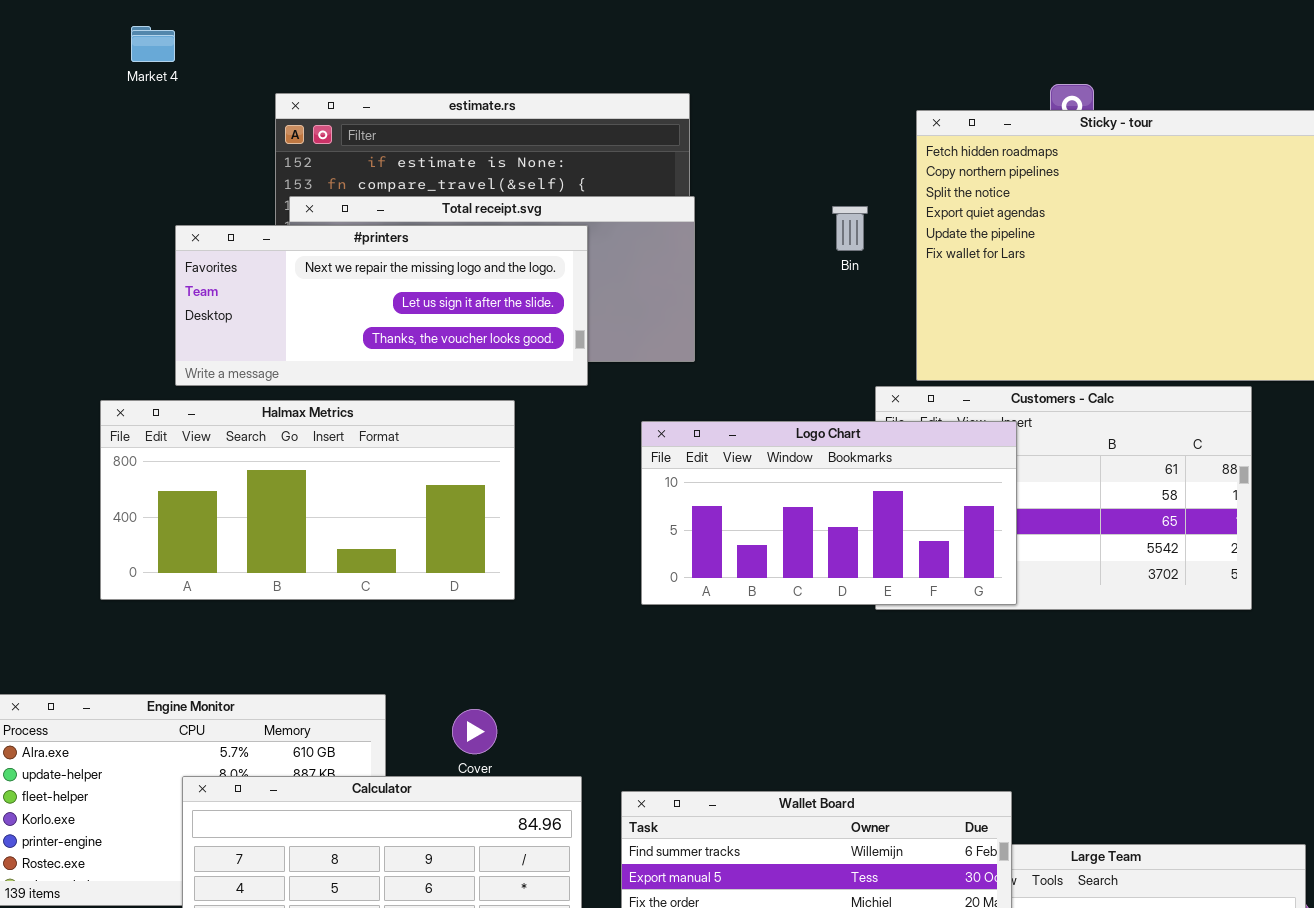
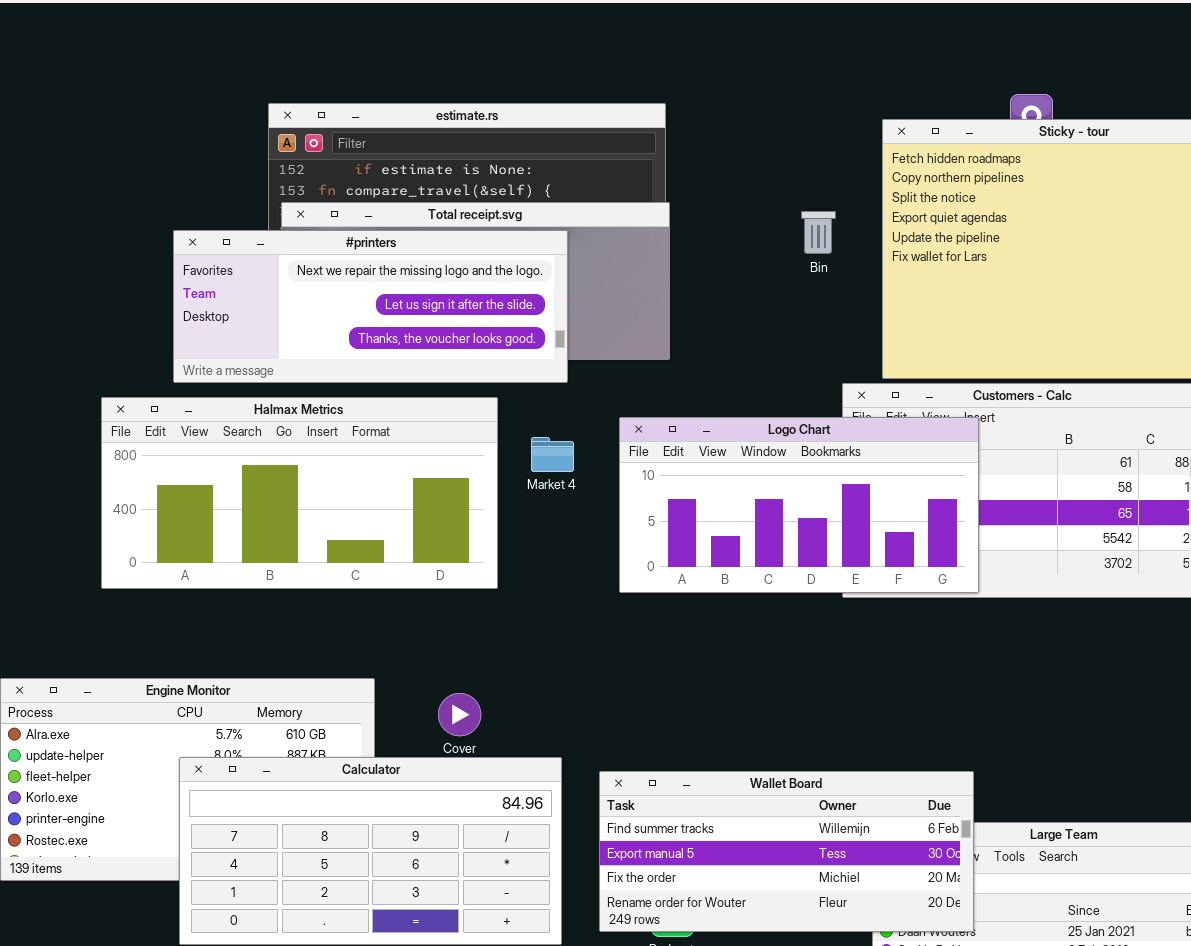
Market 4: [131,26,175,62] -> [531,437,574,472], moved

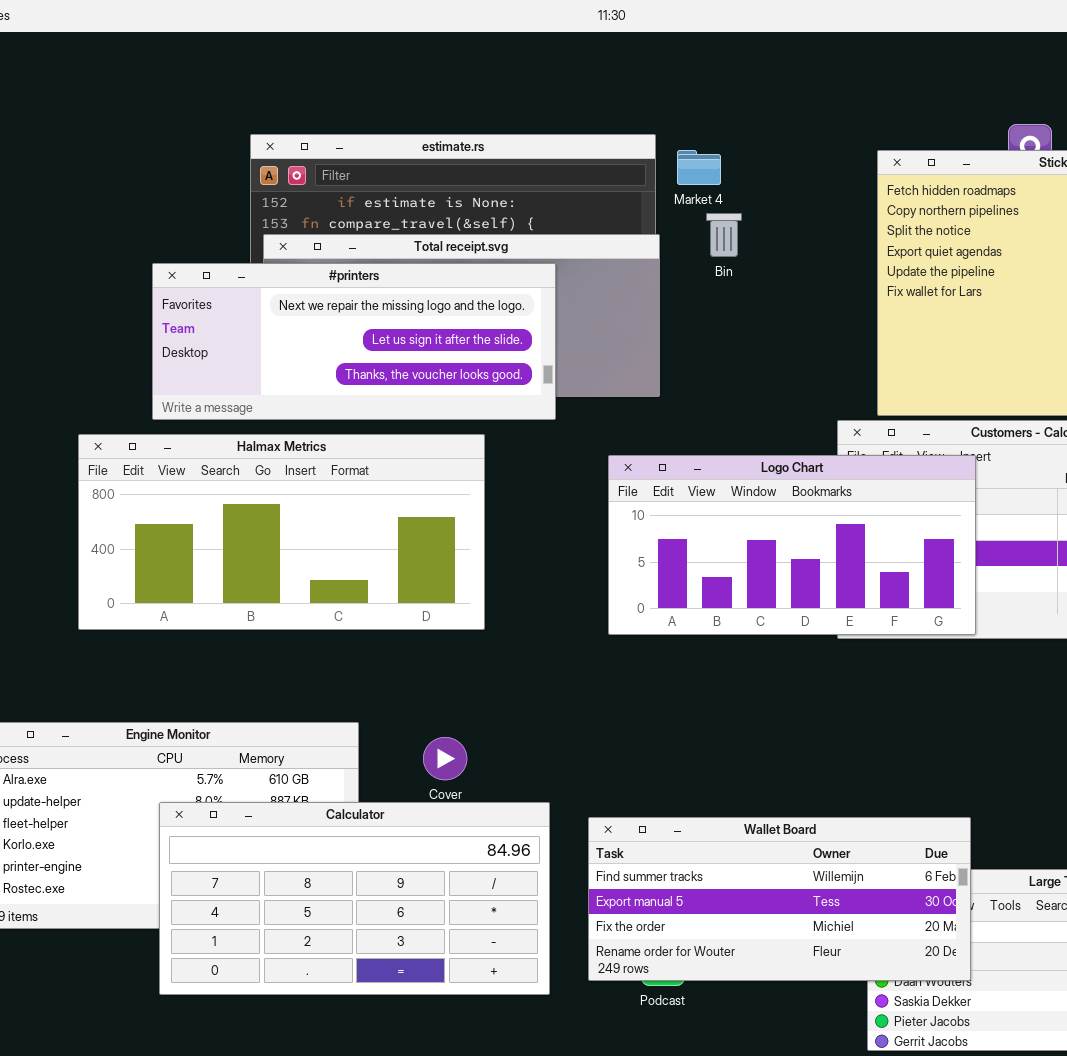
Bin: [801,211,836,254] -> [706,213,742,257], moved
Market 4: [531,437,574,472] -> [677,150,721,185], moved

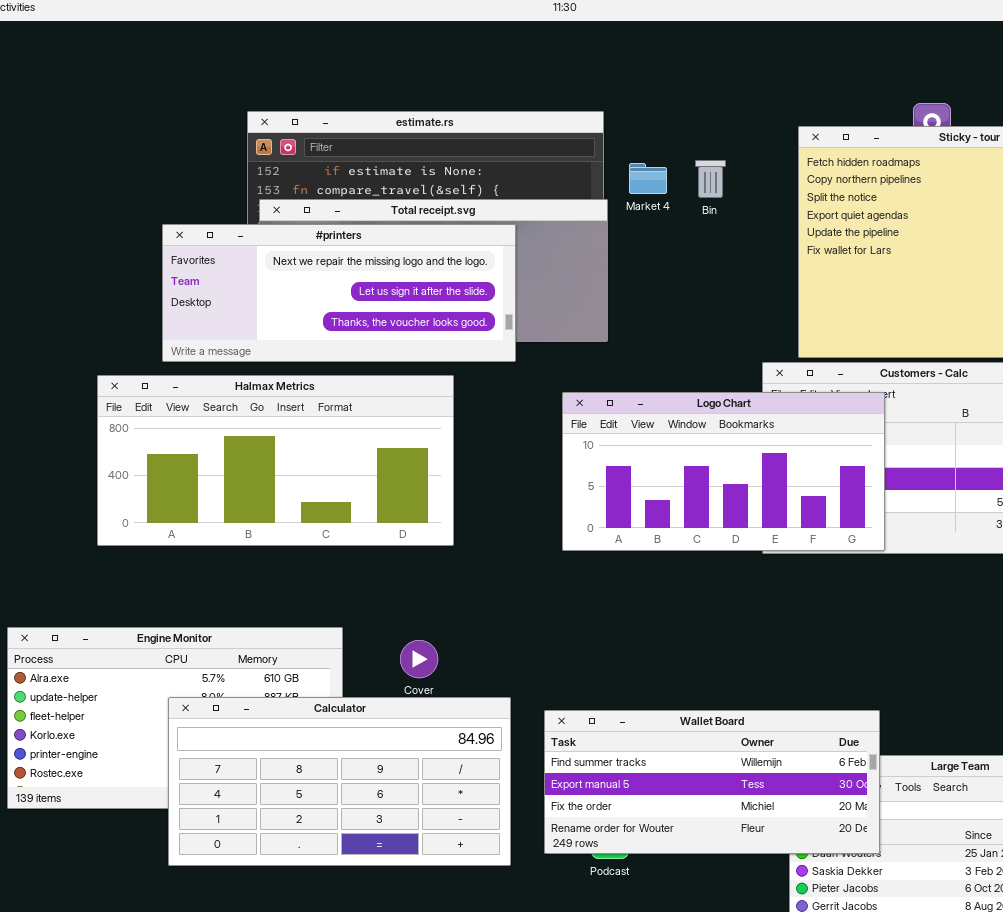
Market 4: [677,150,721,185] -> [629,163,667,194], moved
Bin: [706,213,742,257] -> [695,160,726,198], moved

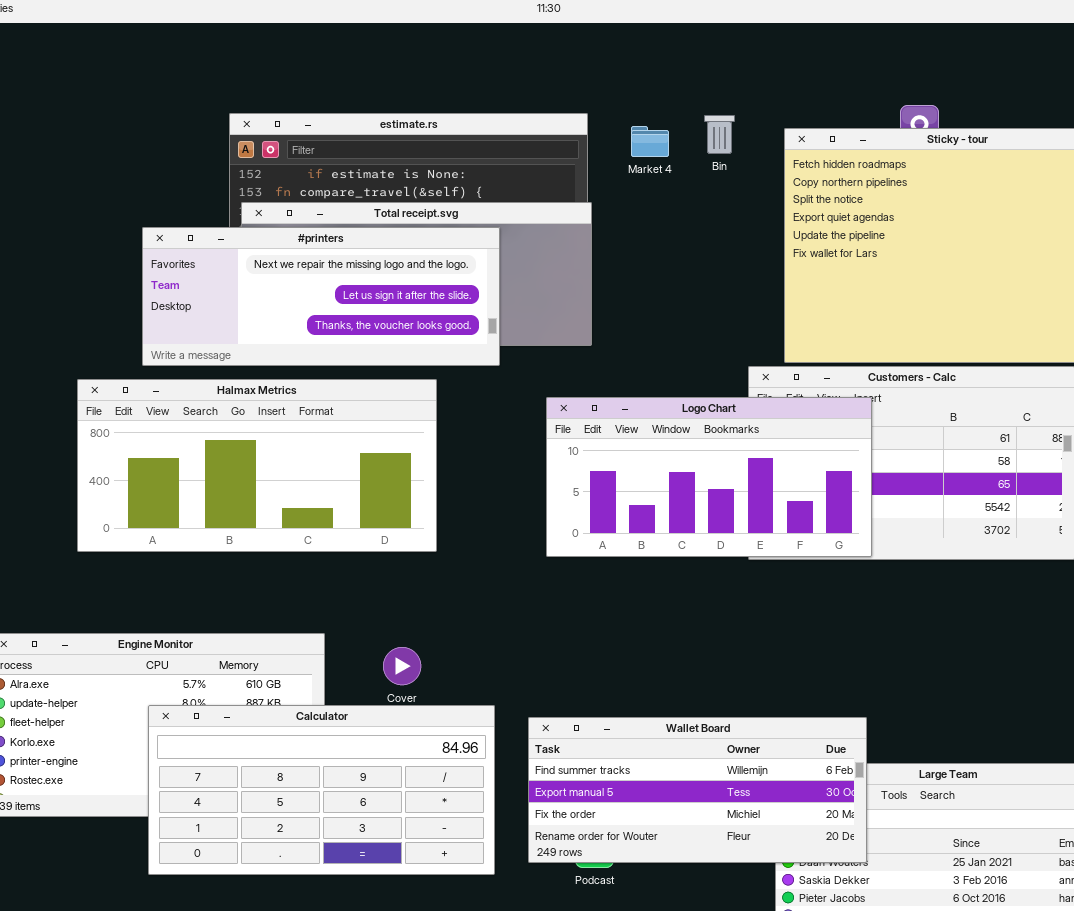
Bin: [695,160,726,198] -> [704,115,735,154], moved
Market 4: [629,163,667,194] -> [631,126,669,157], moved

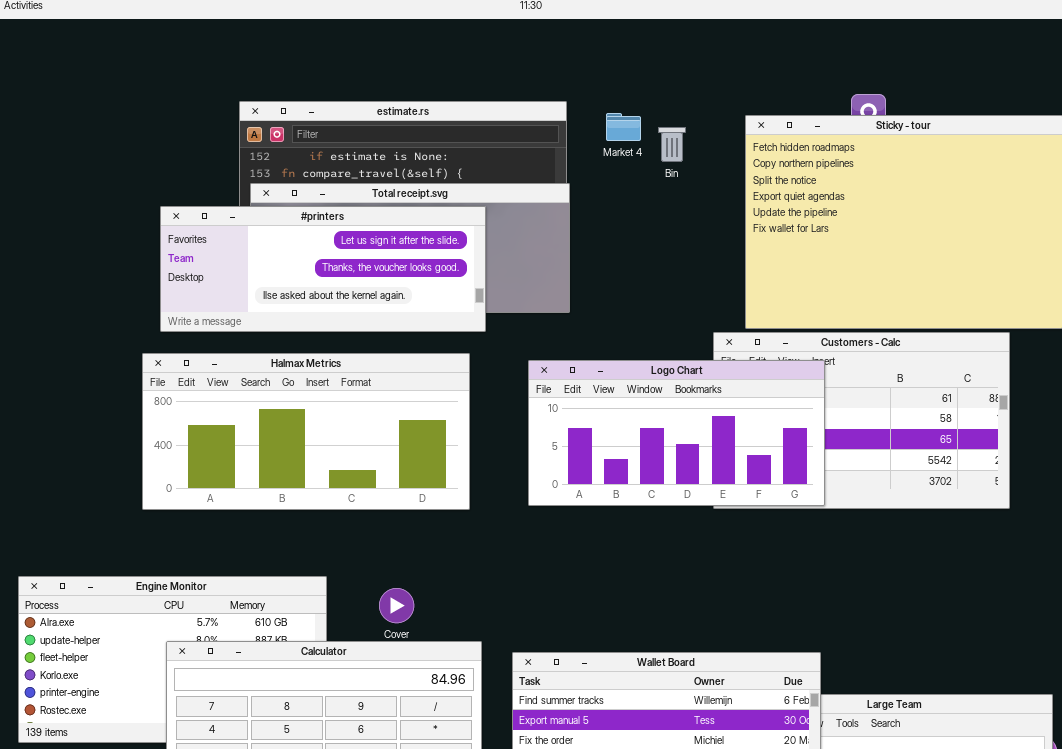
Bin: [704,115,735,154] -> [658,127,686,162], moved
#printers: [142,227,500,366] -> [160,206,486,332], scrolled down 1 row
Halmax Metrics: [77,379,437,552] -> [142,353,470,510], moved

